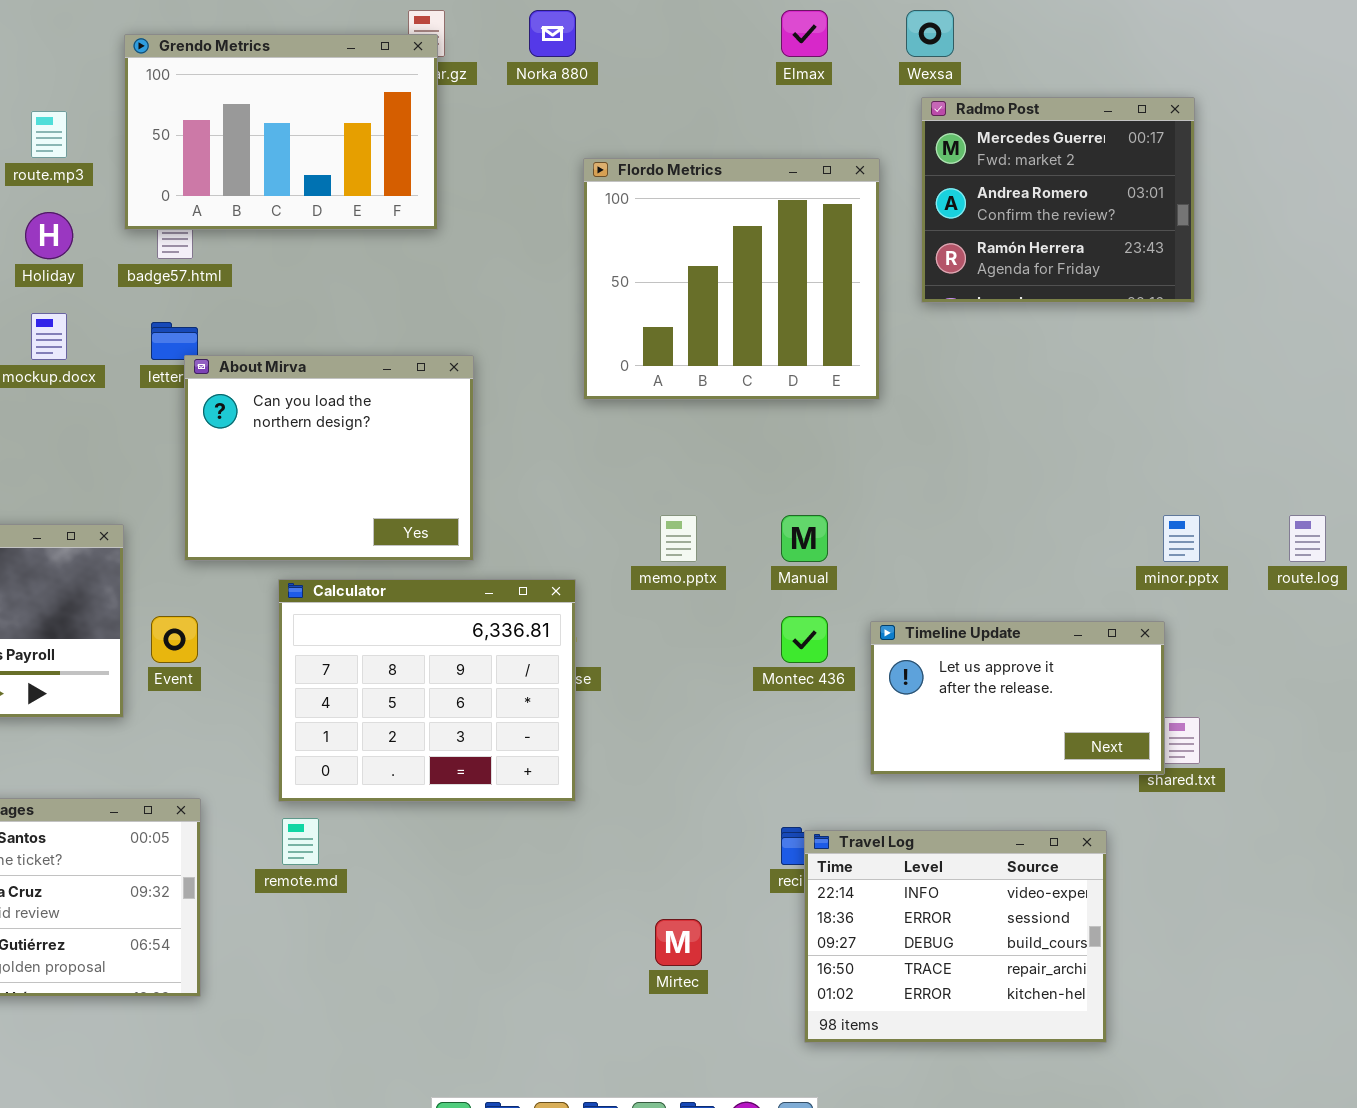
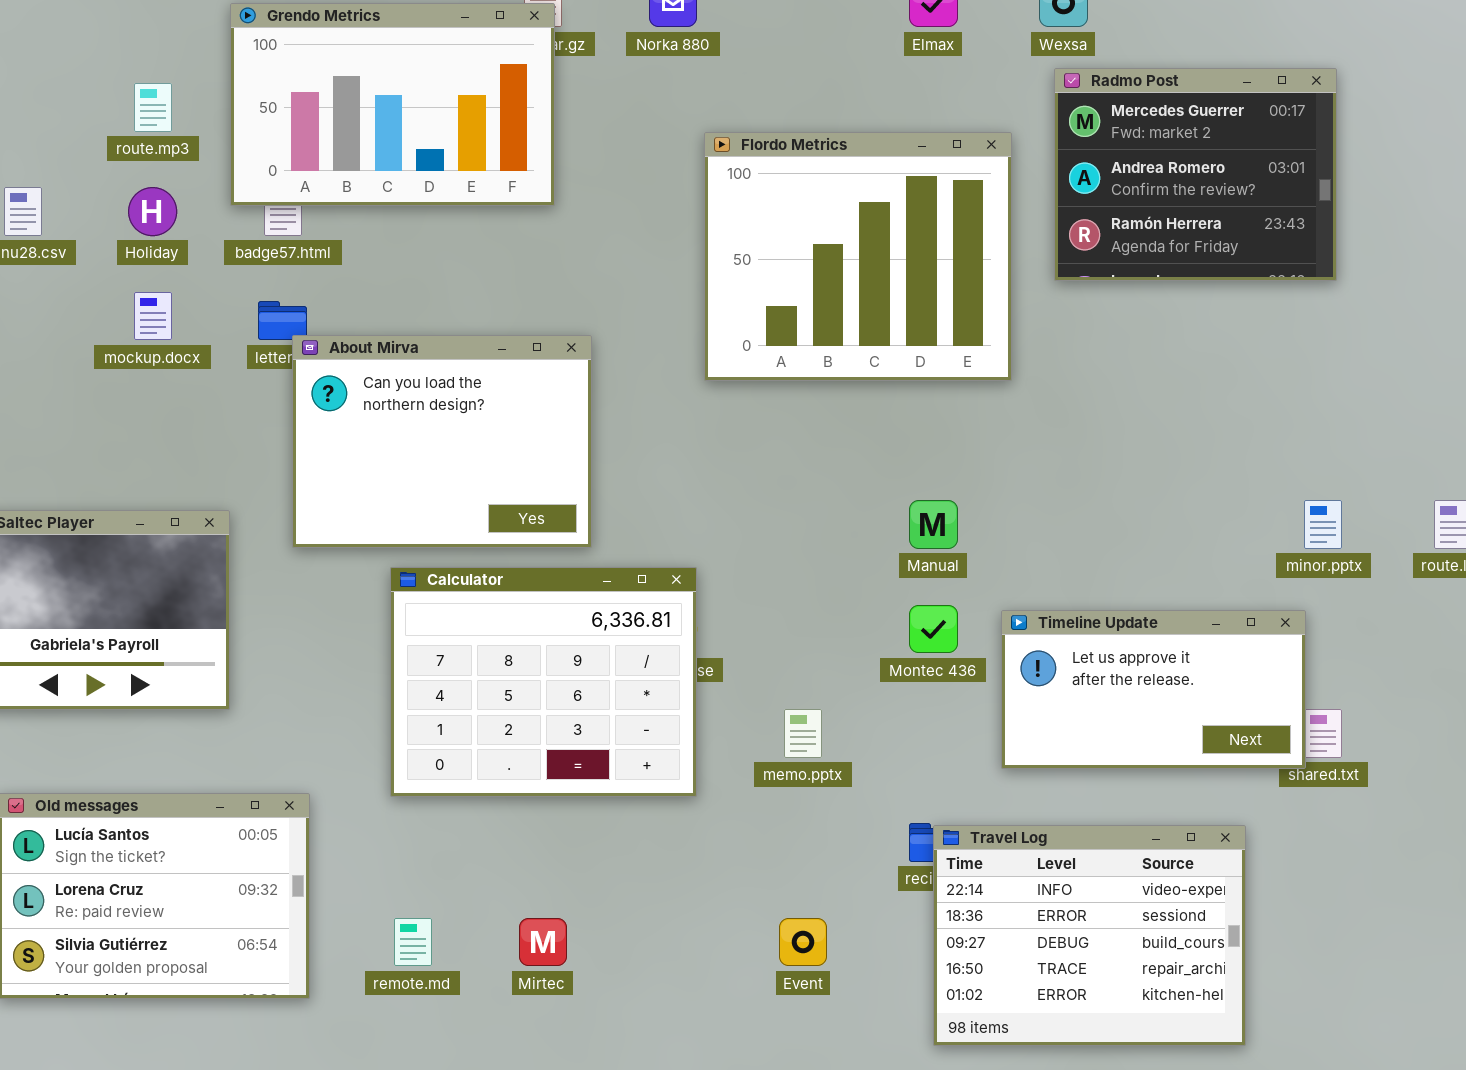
memo.pptx: [660,515,697,562] -> [784,709,822,758], moved
Event: [151,616,198,663] -> [779,918,827,966], moved
remote.md: [282,818,319,865] -> [394,918,432,966], moved
Mirtec: [655,919,702,966] -> [519,918,567,966], moved

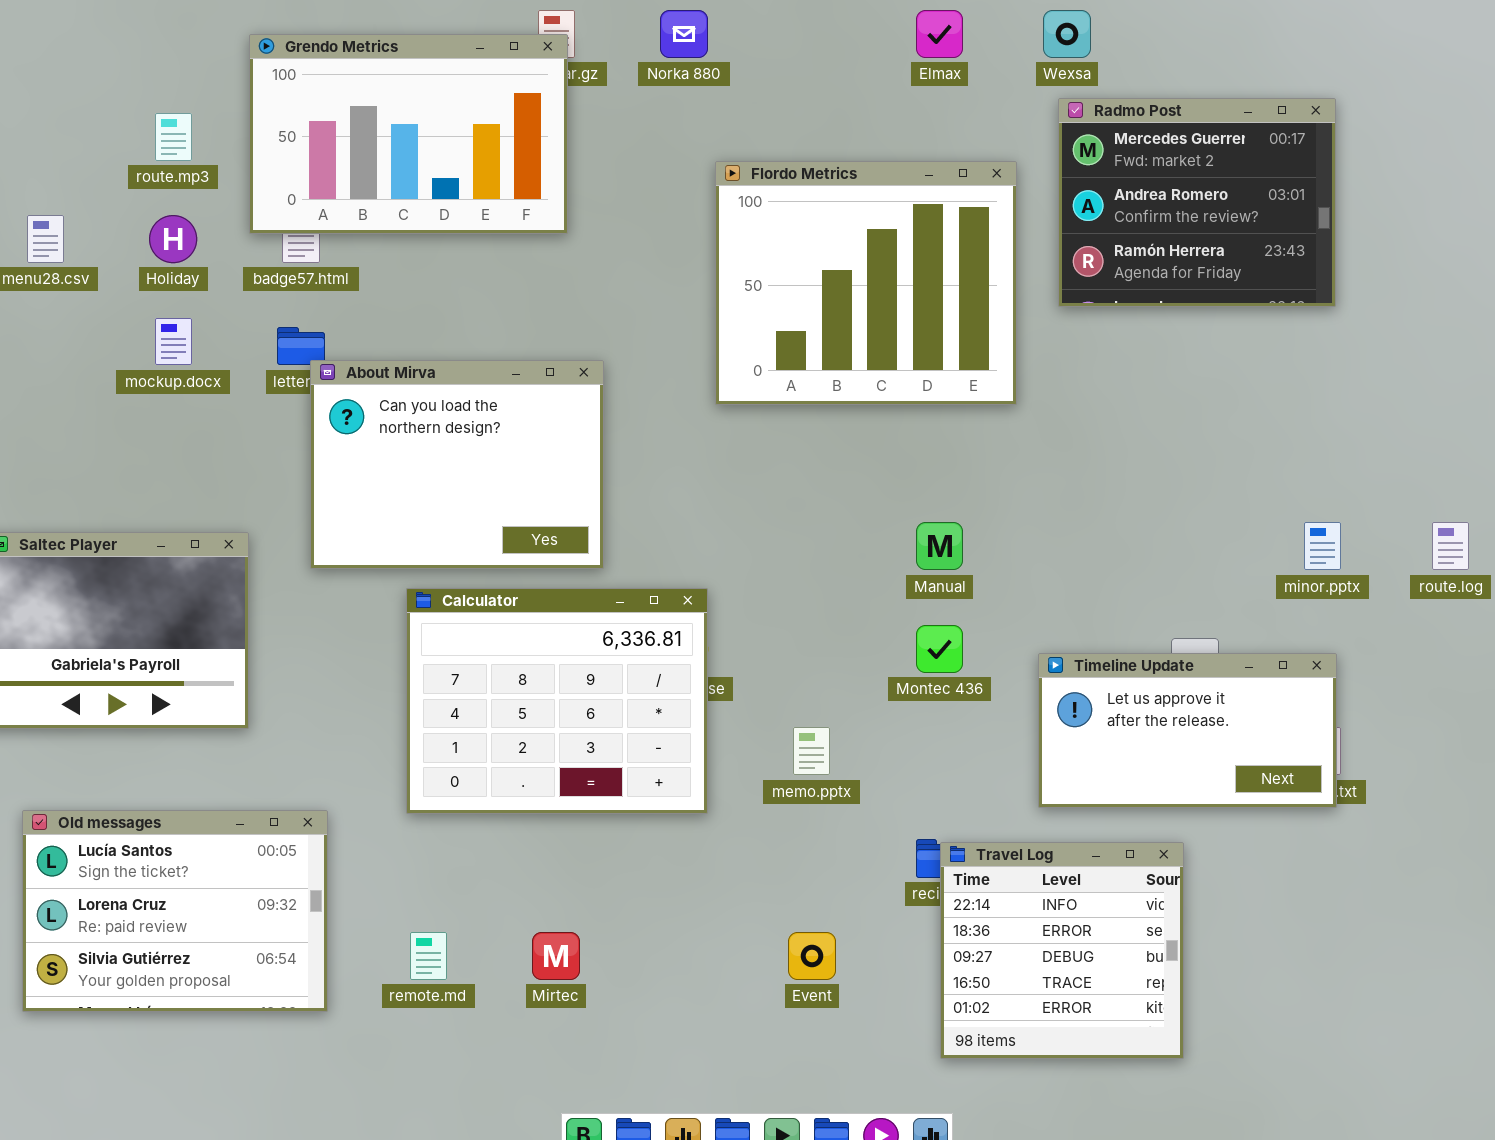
Timeline Update: [1001,610,1306,769] -> [1038,653,1337,808], moved
Travel Log: [933,825,1246,1046] -> [940,842,1184,1059], resized

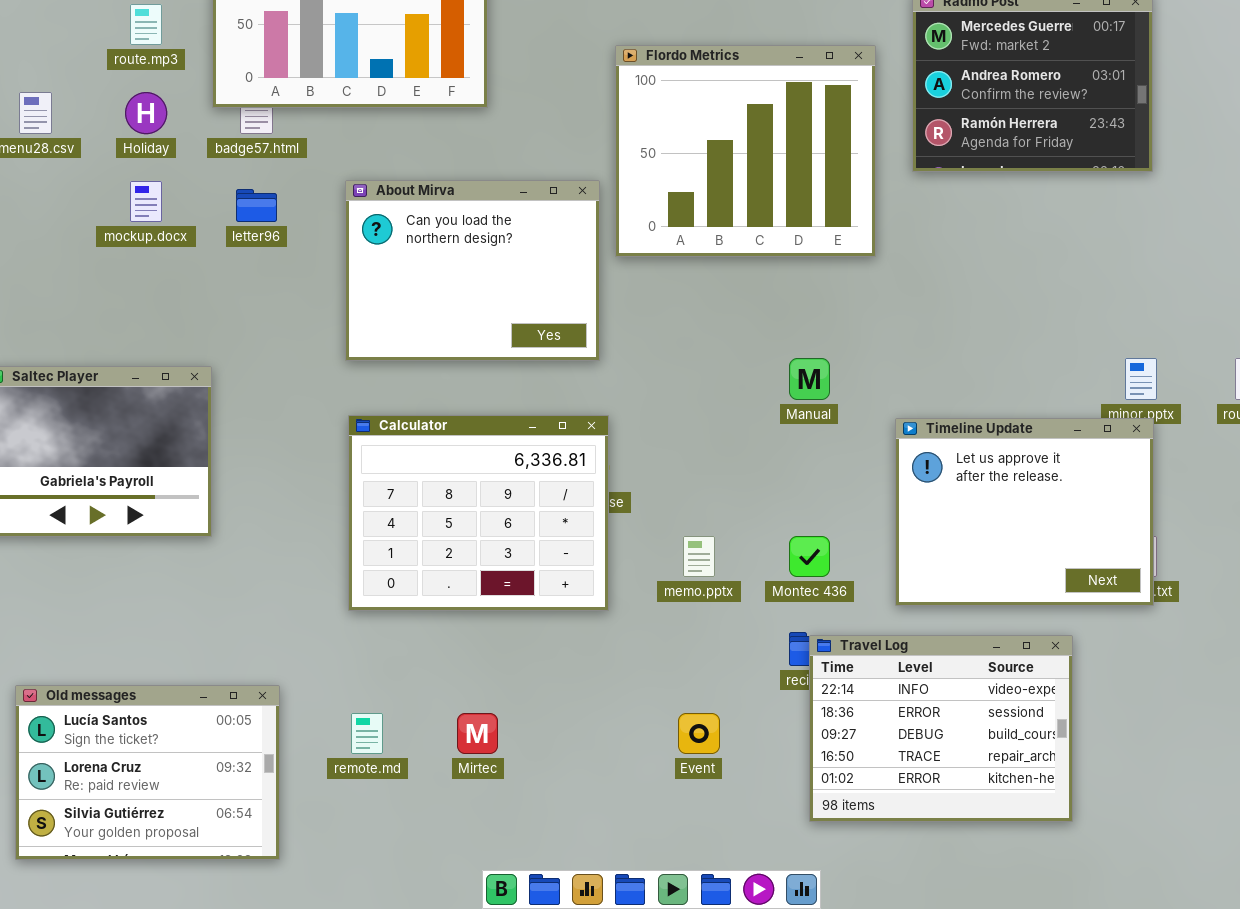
About Mirva: [310,360,604,569] -> [345,180,600,361], moved
Montec 436: [916,625,963,673] -> [789,536,830,577], moved
Timeline Update: [1038,653,1337,808] -> [895,418,1154,606], resized
Old messages: [22,810,328,1012] -> [15,685,280,860], moved
Travel Log: [940,842,1184,1059] -> [809,635,1073,822], resized

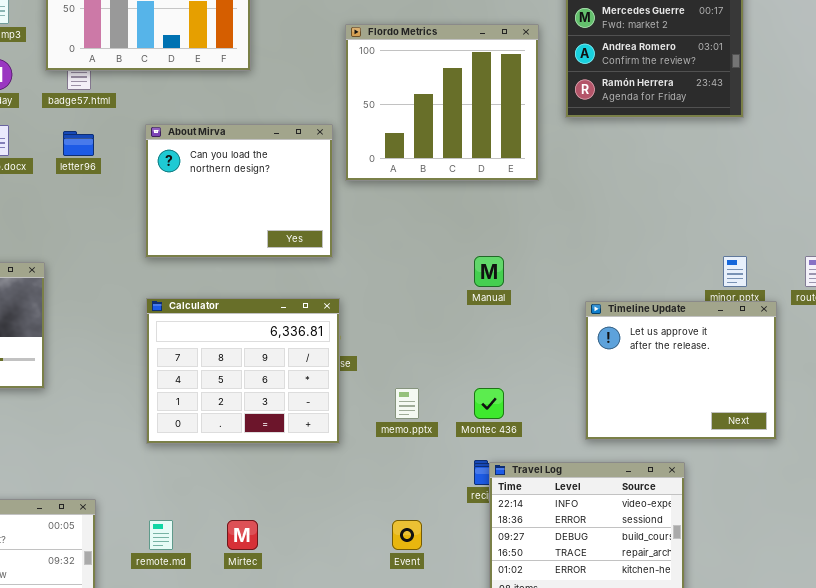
Timeline Update: [895,418,1154,606] -> [585,301,777,440], moved

